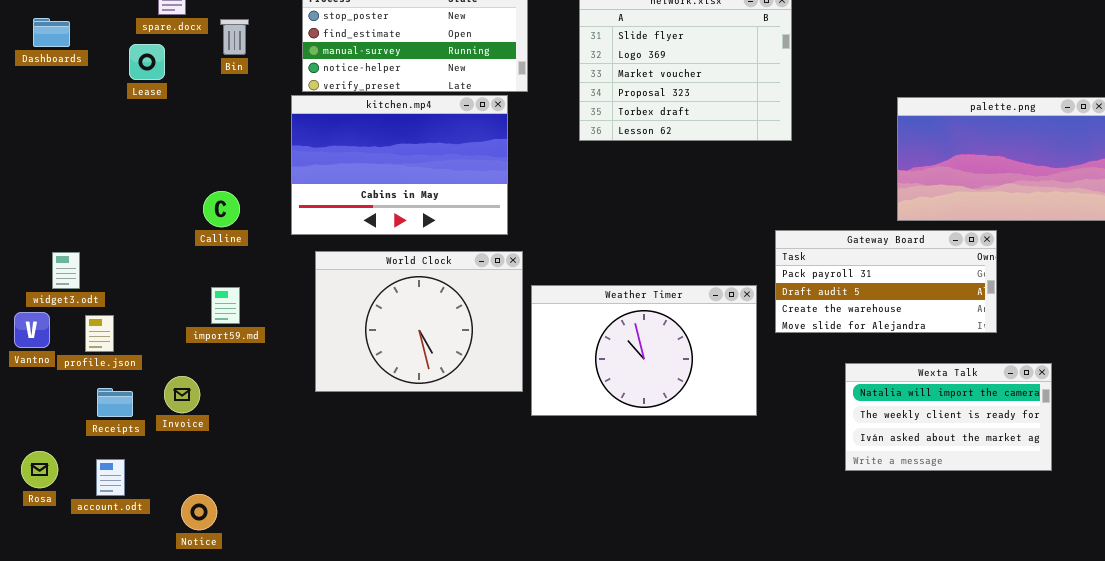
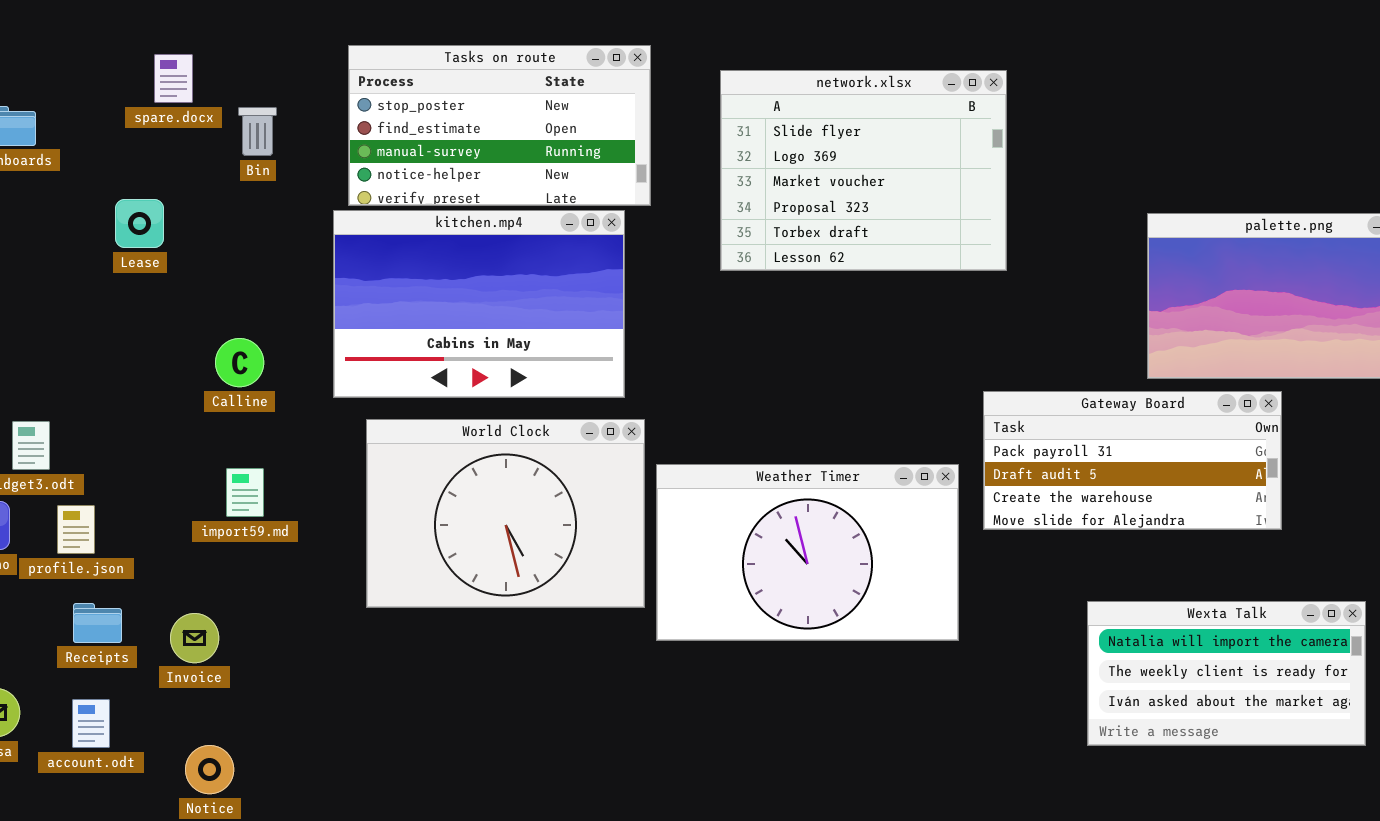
Lease: [129,44,165,80] -> [115,199,164,248], moved
Wexta Talk: [845,363,1052,471] -> [1087,601,1366,746], moved
Invoice: [164,376,200,413] -> [170,613,219,663], moved

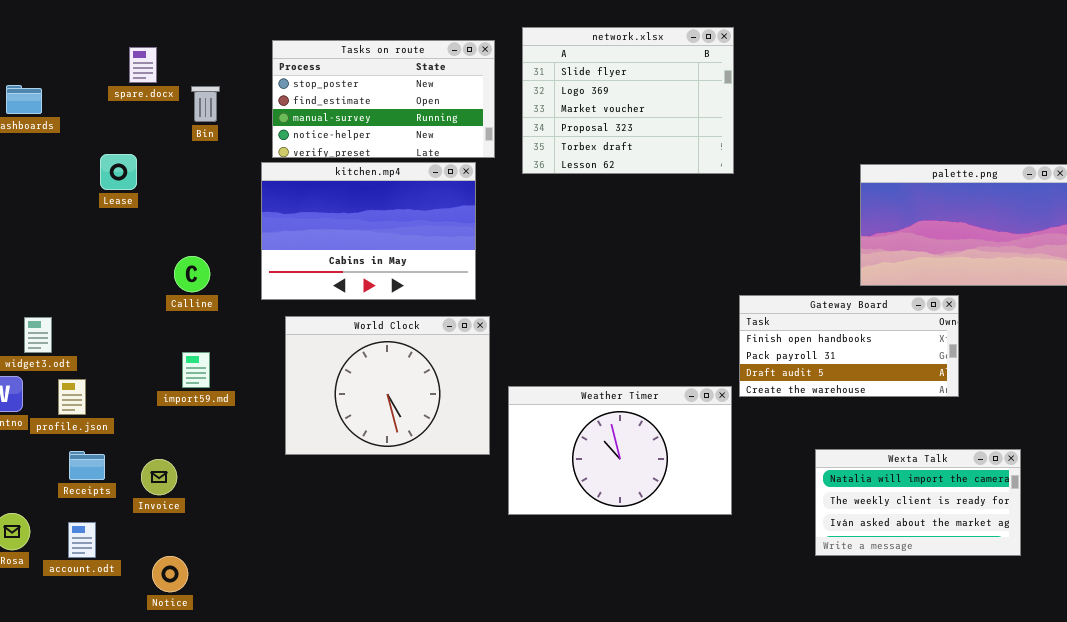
network.xlsx: [720,70,1007,271] -> [522,27,734,174], moved
Gateway Board: [983,391,1282,530] -> [739,295,959,397], scrolled up 1 row
Weather Timer: [656,464,959,641] -> [508,386,732,515], moved

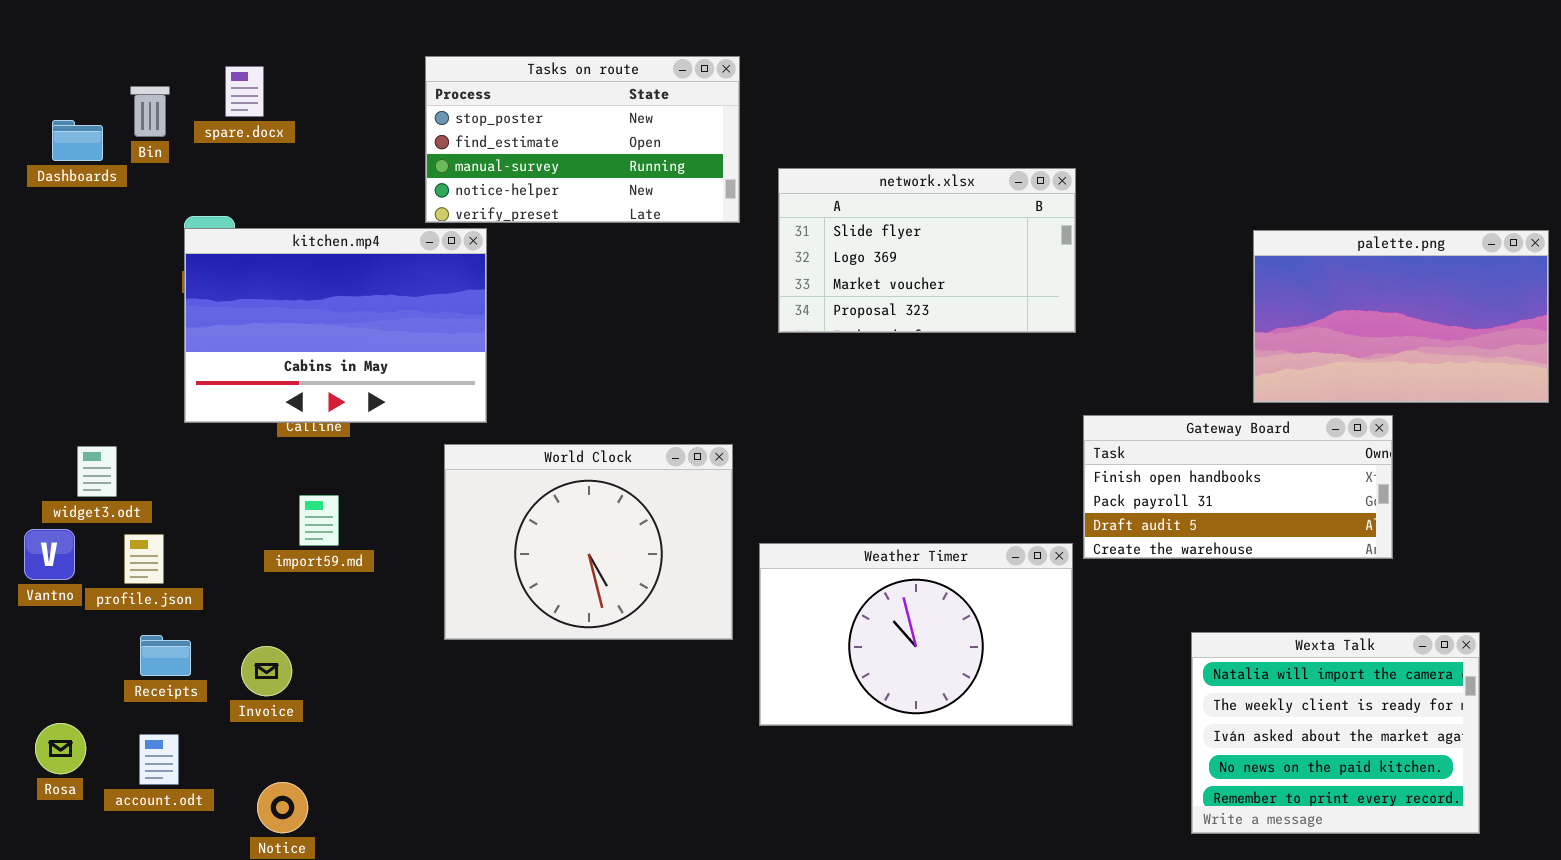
network.xlsx: [522,27,734,174] -> [778,168,1076,333], moved, resized
Bin: [191,86,220,122] -> [130,86,170,137], moved
kitchen.mp4: [261,162,476,300] -> [184,228,487,423], moved
Wexta Talk: [815,449,1021,556] -> [1191,632,1480,834], resized

